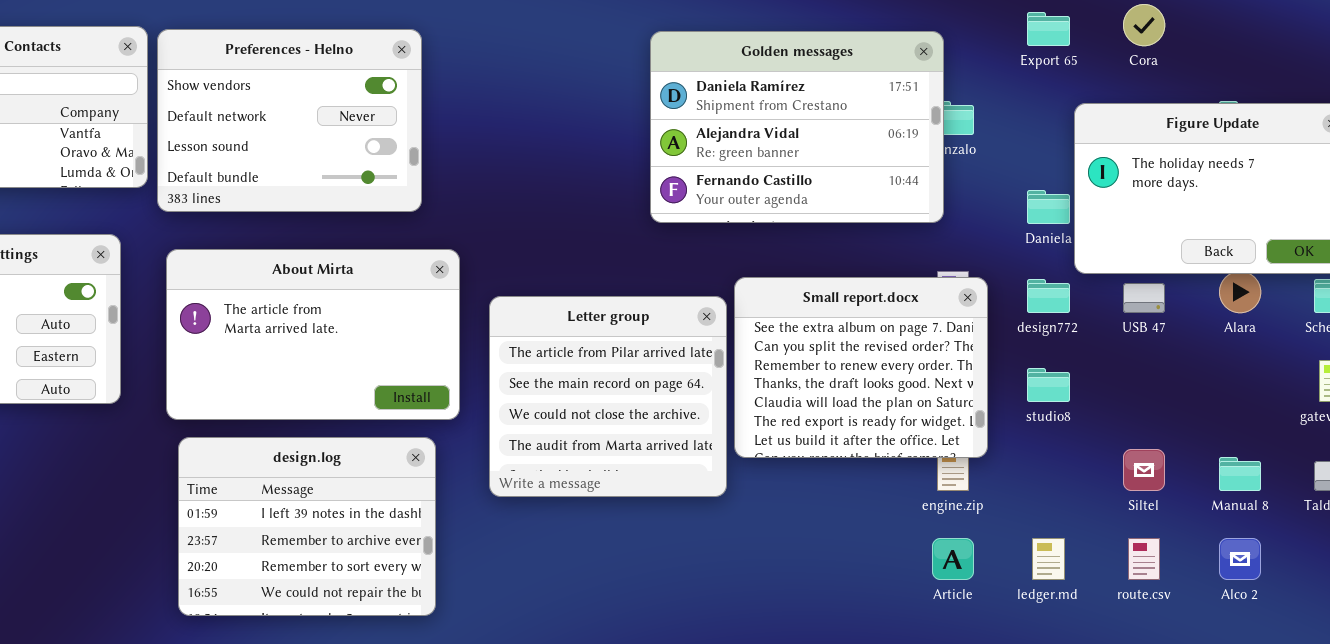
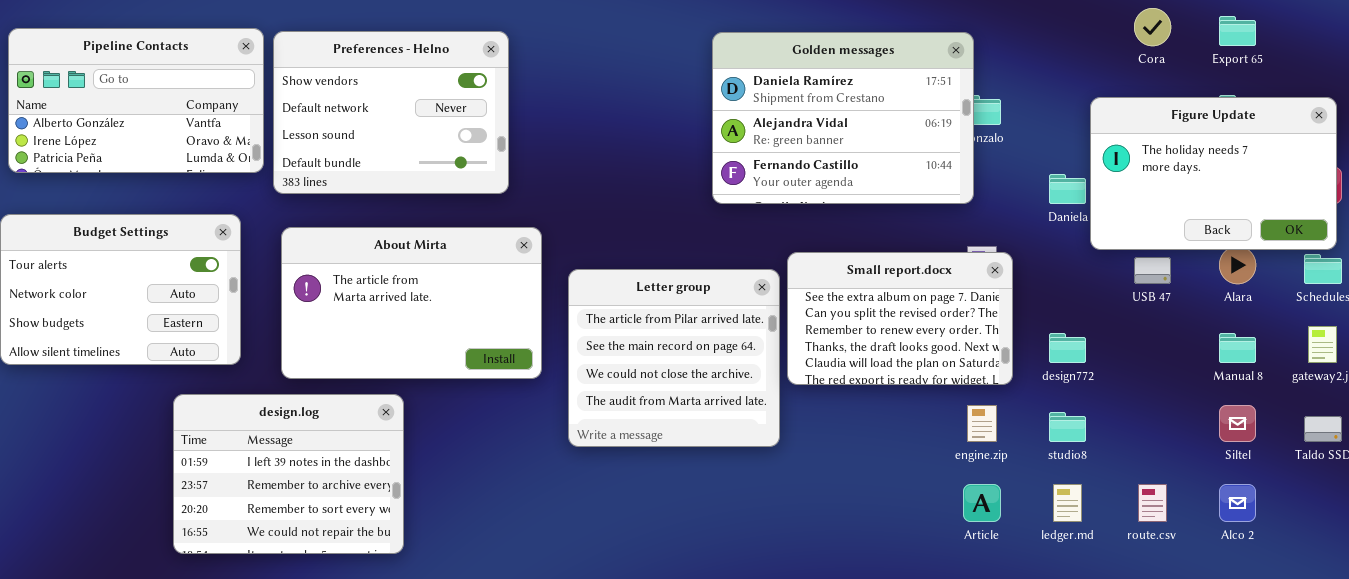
Export 65: [1027,12,1070,46] -> [1219,16,1256,46], moved
Small report.docx: [734,277,988,458] -> [787,252,1013,385], resized
design772: [1027,279,1070,313] -> [1049,333,1086,363], moved
studio8: [1027,368,1070,402] -> [1049,412,1086,442], moved
design.log: [178,437,436,616] -> [173,394,404,554], moved
Siltel: [1123,449,1165,491] -> [1219,405,1256,442], moved
Manual 8: [1219,457,1261,491] -> [1219,333,1256,363], moved

